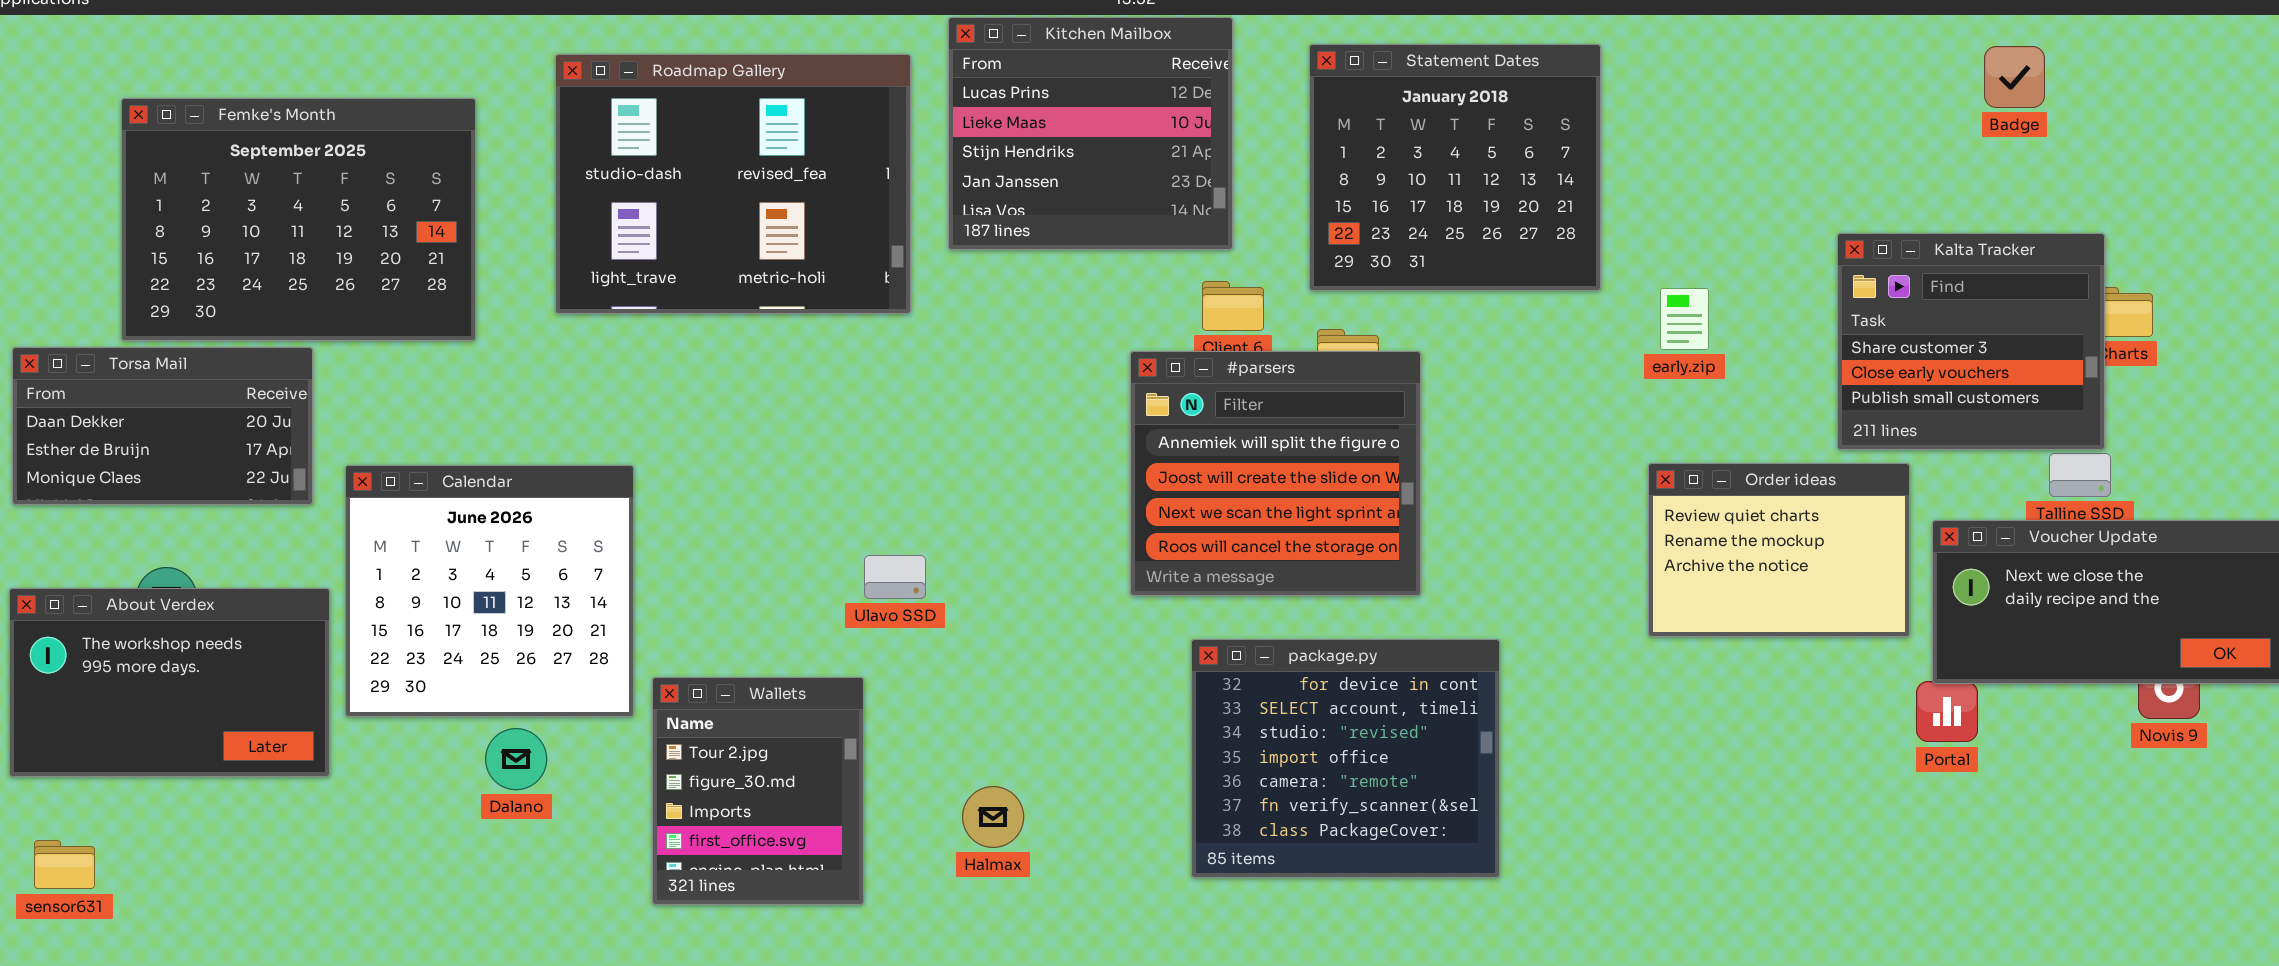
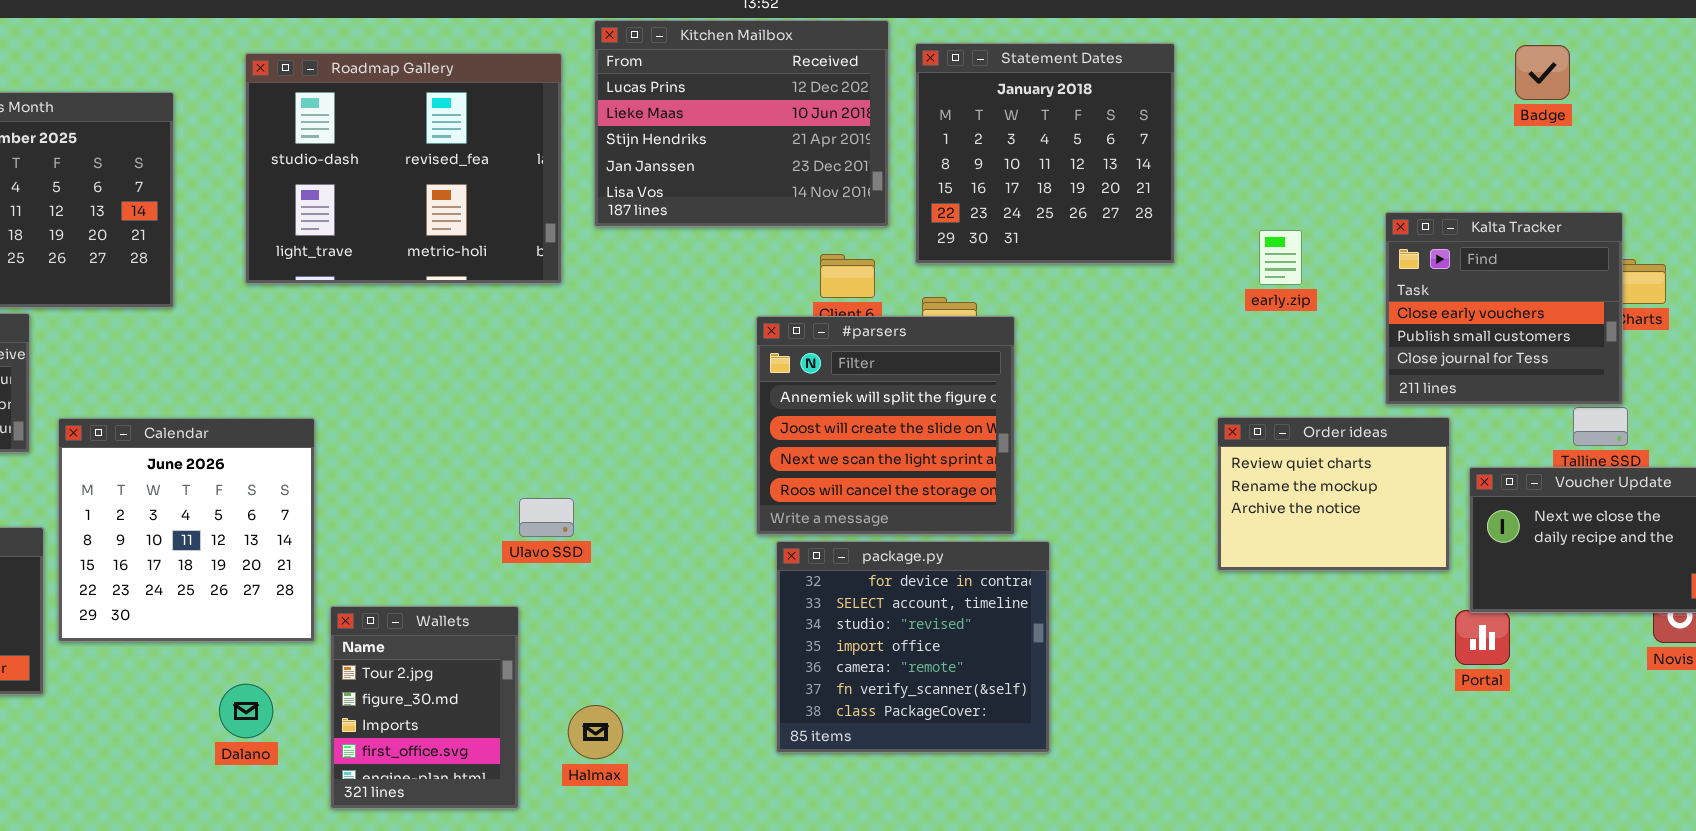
Kitchen Mailbox: [948,17,1233,250] -> [594,20,889,227], resized
Kalta Tracker: [1837,233,2105,450] -> [1385,212,1623,405], scrolled down 1 row
early.zip: [1660,288,1709,350] -> [1259,230,1302,285], moved
package.py: [1191,639,1500,878] -> [776,541,1050,753], moved
Dalano: [485,728,547,790] -> [219,684,273,738], moved
Halmax: [962,786,1024,848] -> [568,705,623,759], moved

